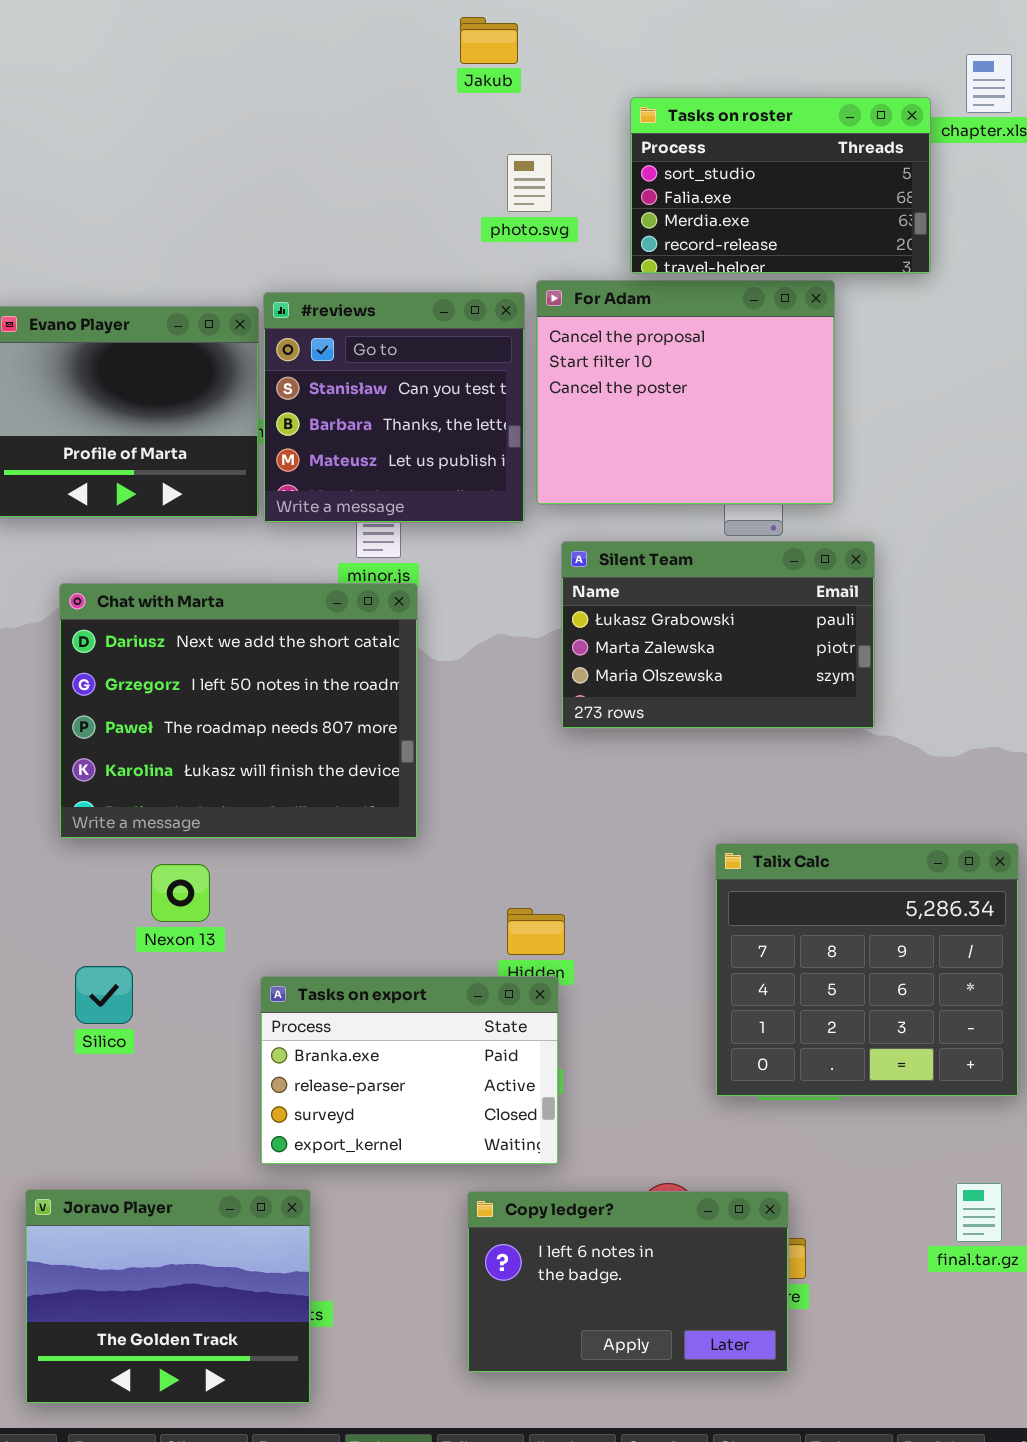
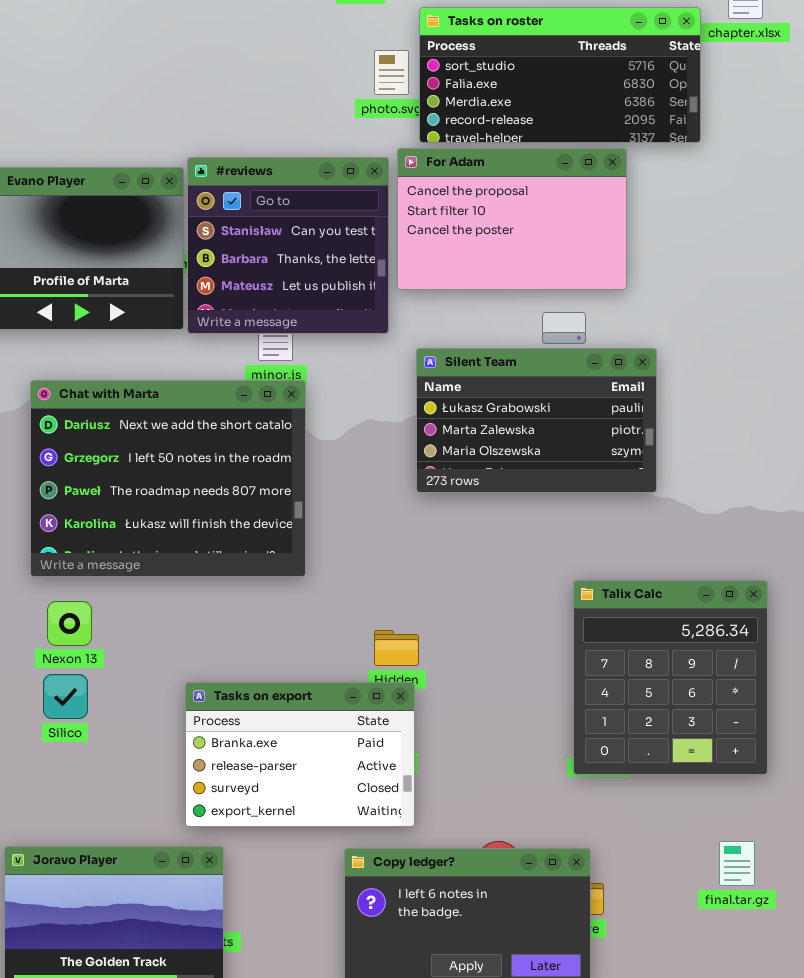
Tasks on roster: [630,97,931,274] -> [419,7,701,143], resized
For Adam: [536,280,835,505] -> [397,148,627,290], resized
Talix Calc: [715,843,1019,1097] -> [573,580,768,775], resized
Nexon 13: [151,864,210,922] -> [47,601,92,646], moved

